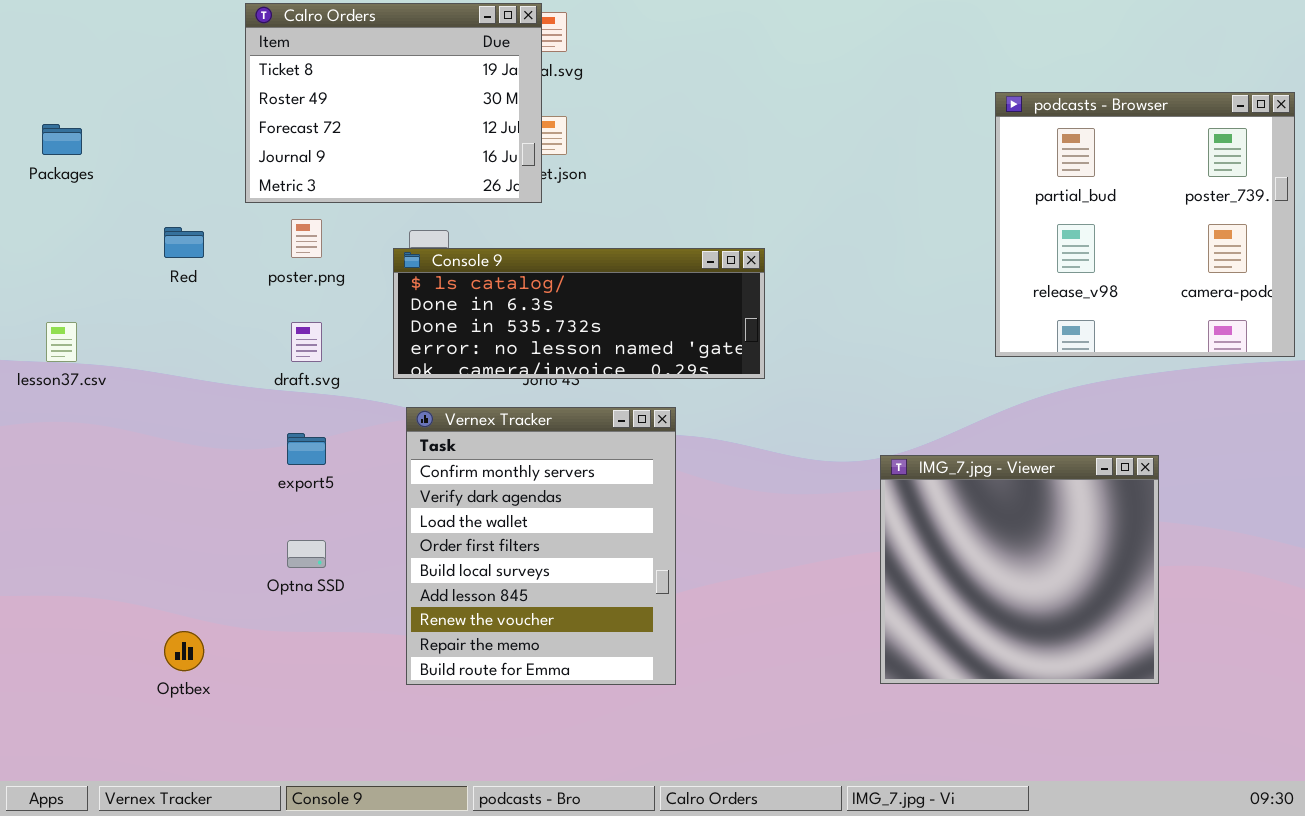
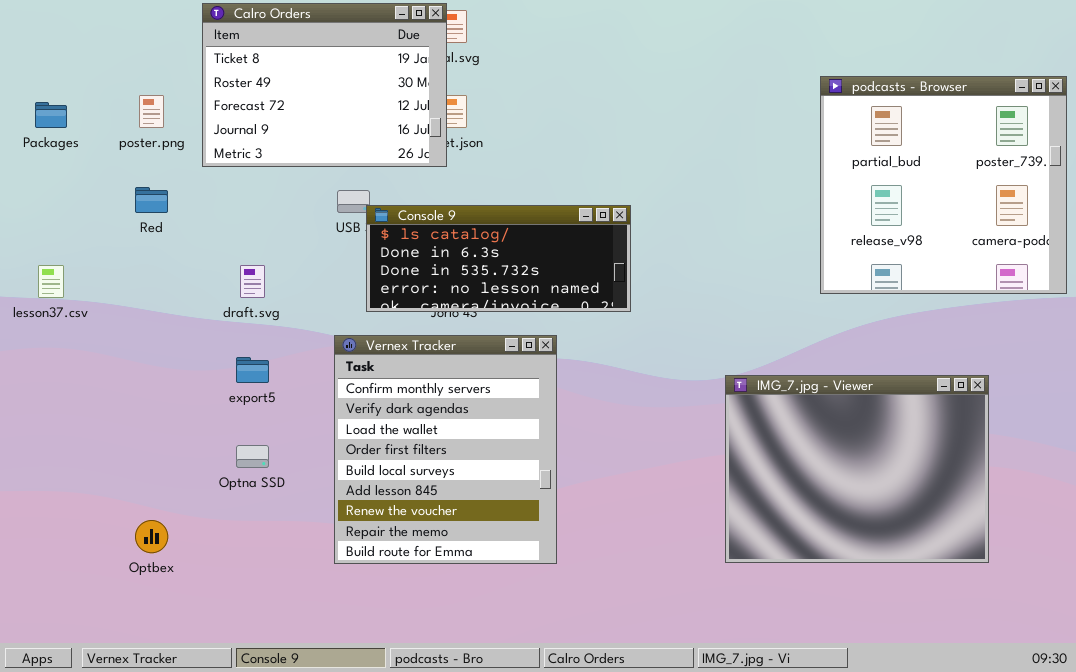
poster.png: [291,219,322,258] -> [139,95,164,128], moved
Console 9: [393,248,765,379] -> [366,205,631,312], resized
IMG_7.jpg - Viewer: [880,455,1159,684] -> [725,375,989,563], resized

